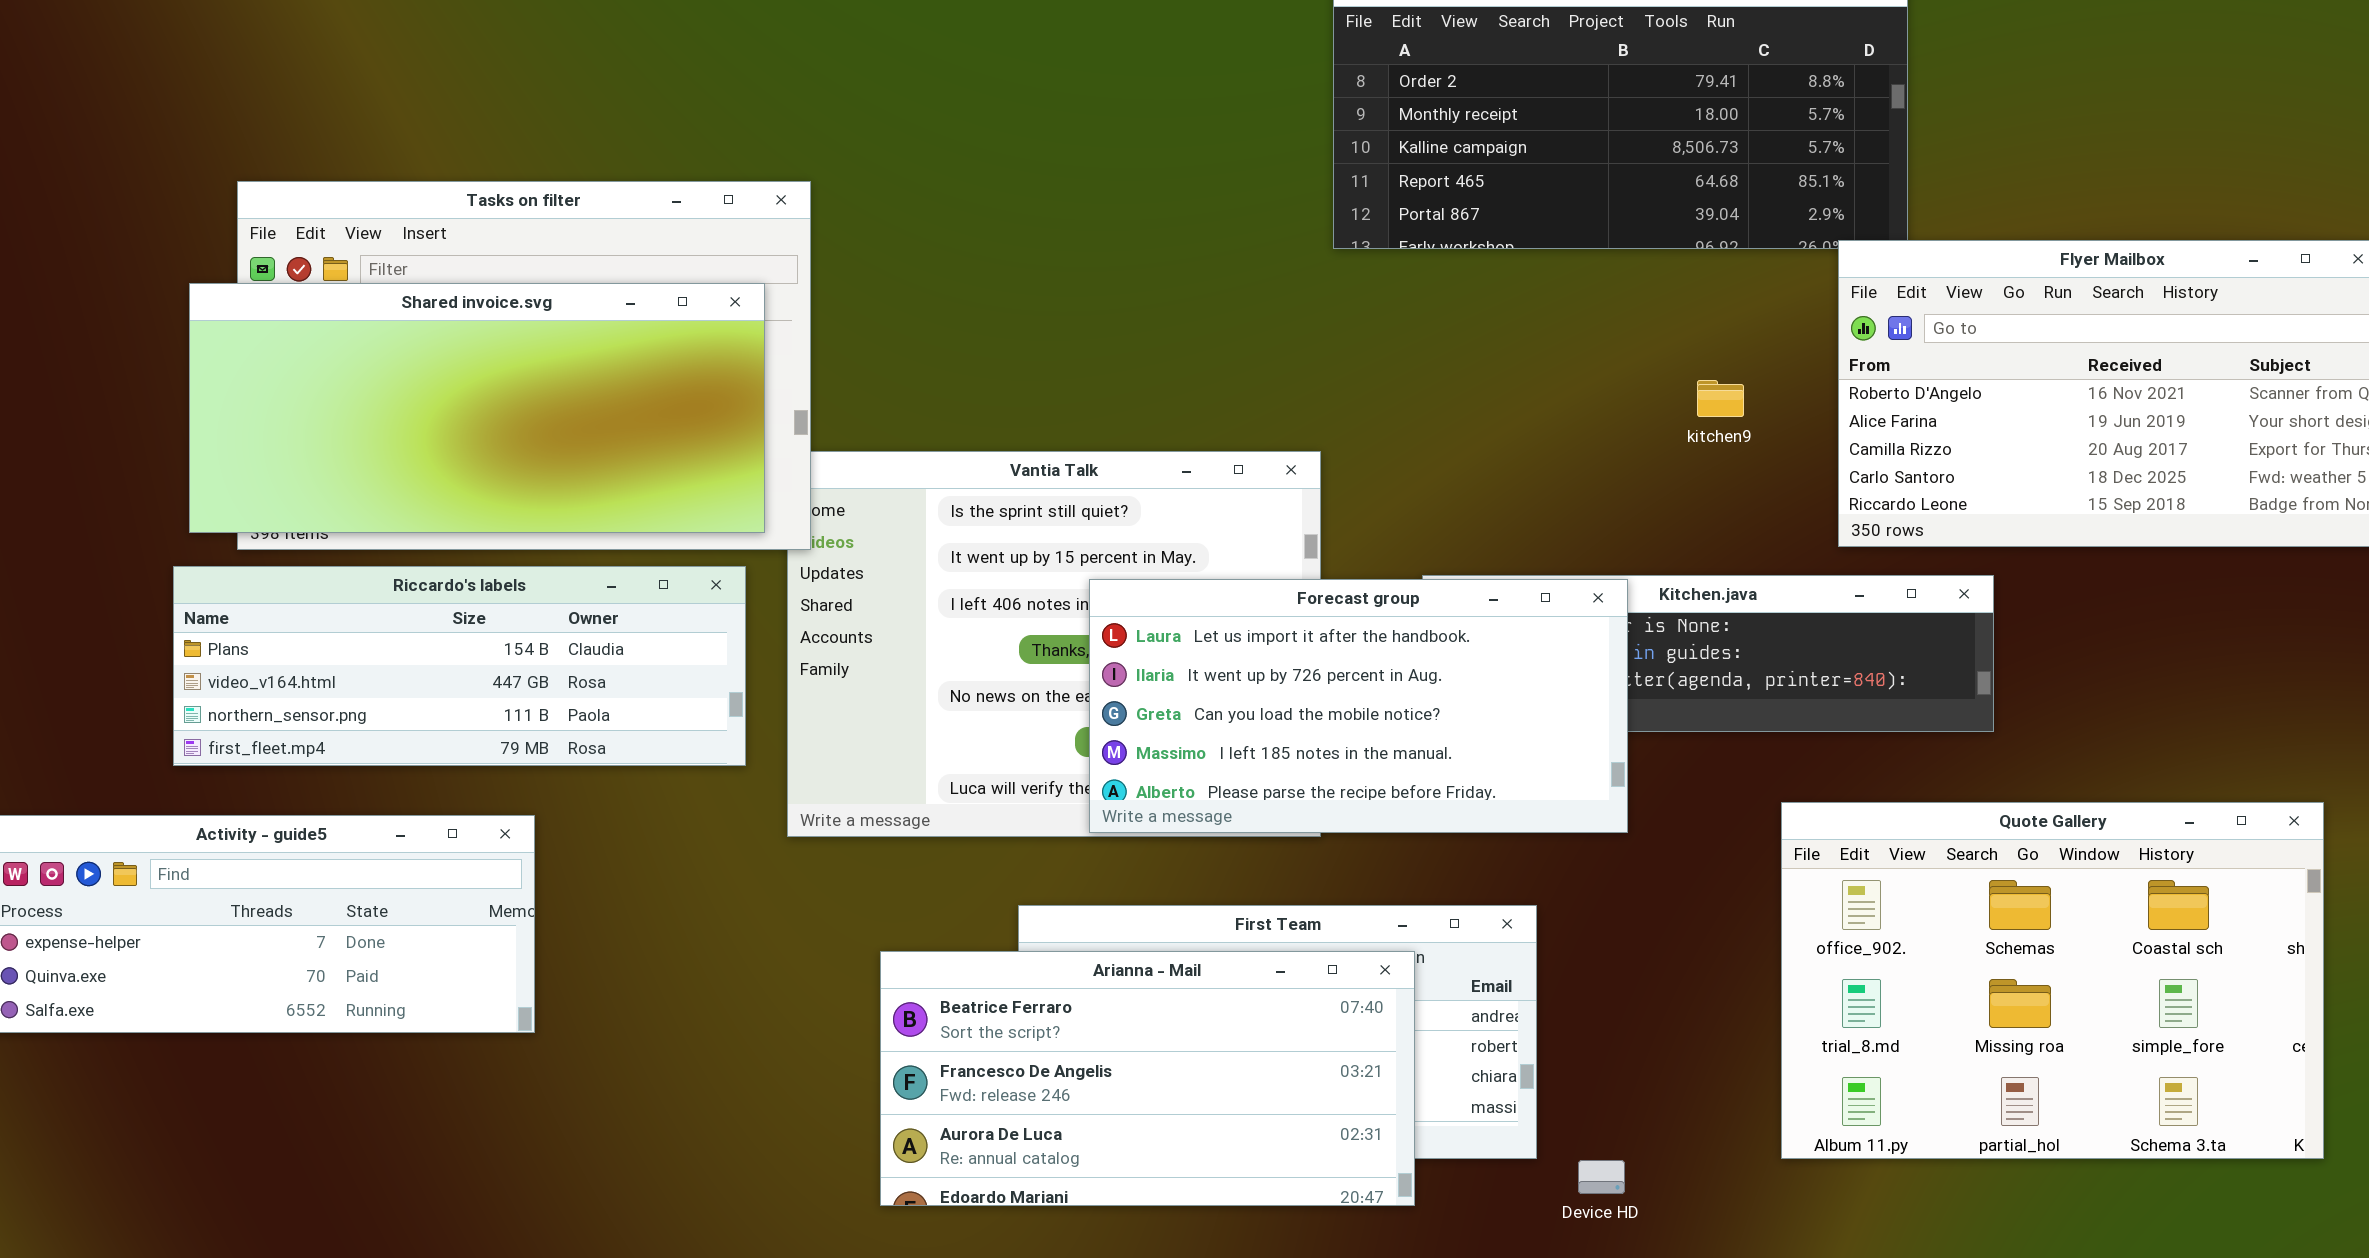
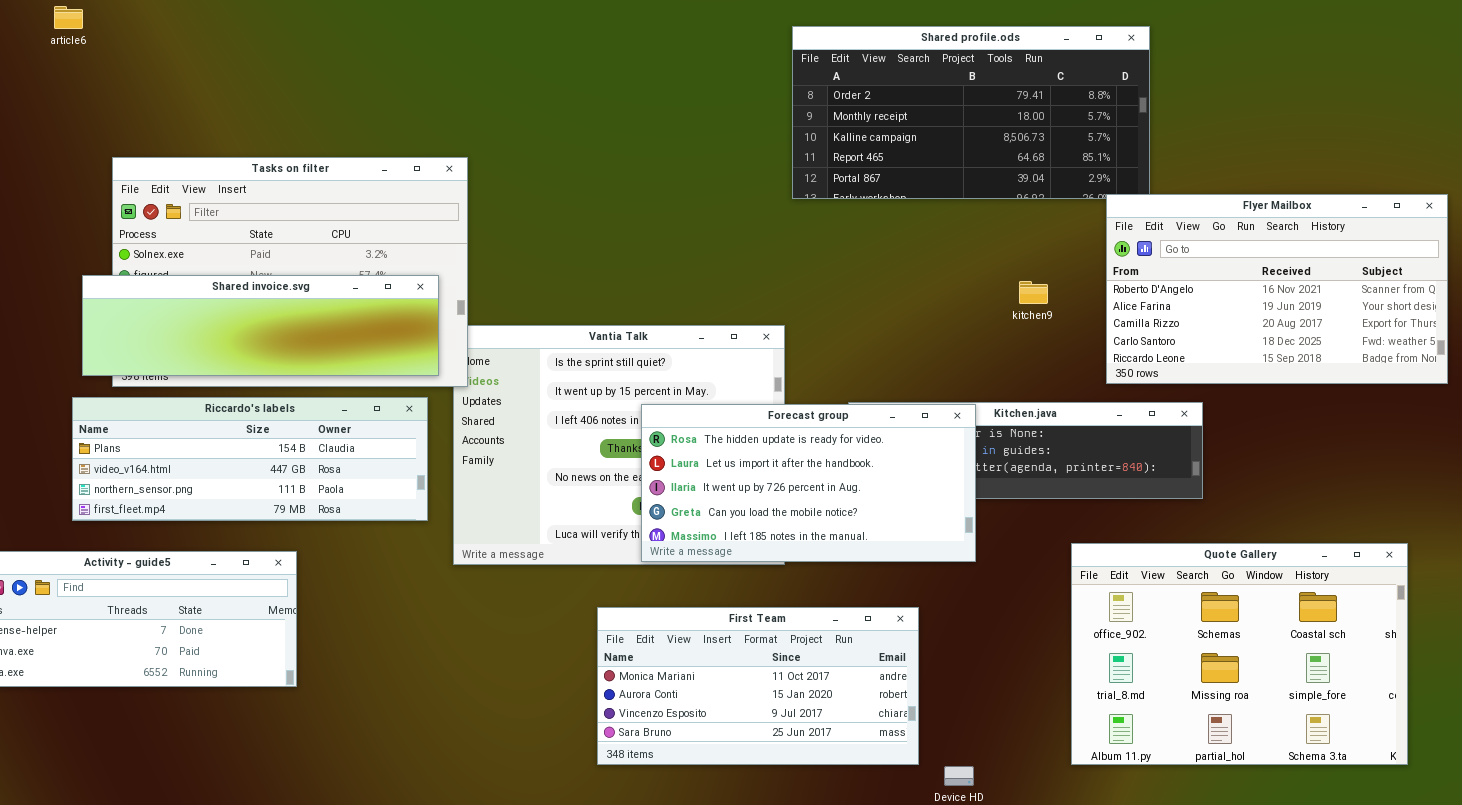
Shared invoice.svg: [189,283,765,533] -> [82,275,439,376], resized
Forecast group: [1089,579,1628,833] -> [641,404,976,562], scrolled up 1 row
Arianna - Mail: [880,951,1415,1206] -> none, closed

